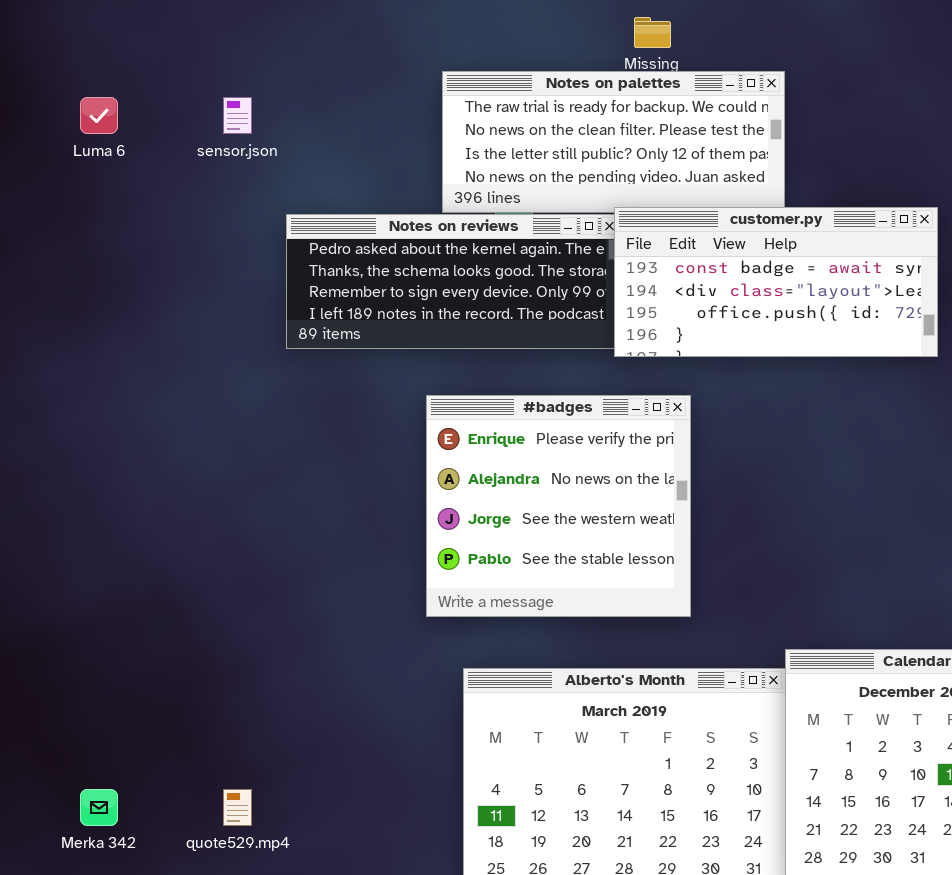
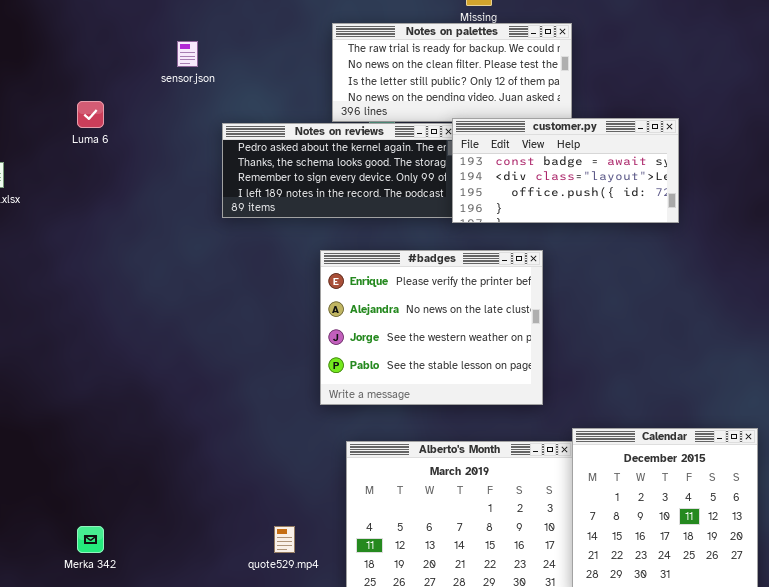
Luma 6: [80,97,118,134] -> [77,101,104,128], moved
#badges: [426,395,691,617] -> [320,250,543,405], resized
quote529.mp4: [223,789,252,826] -> [274,526,295,553], moved

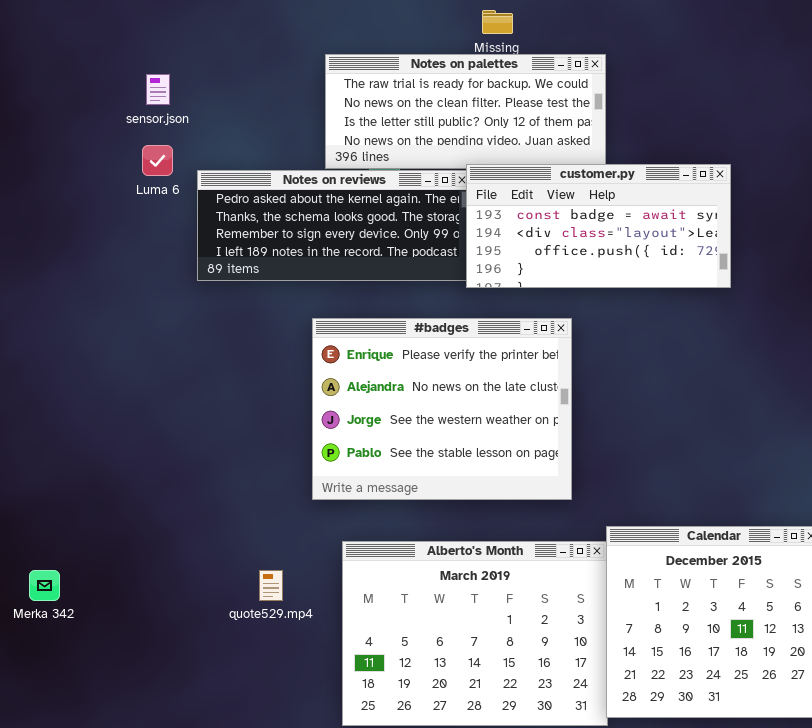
Luma 6: [77,101,104,128] -> [142,145,173,176], moved
Merka 342: [77,526,104,553] -> [29,570,60,601], moved
quote529.mp4: [274,526,295,553] -> [259,570,283,601], moved

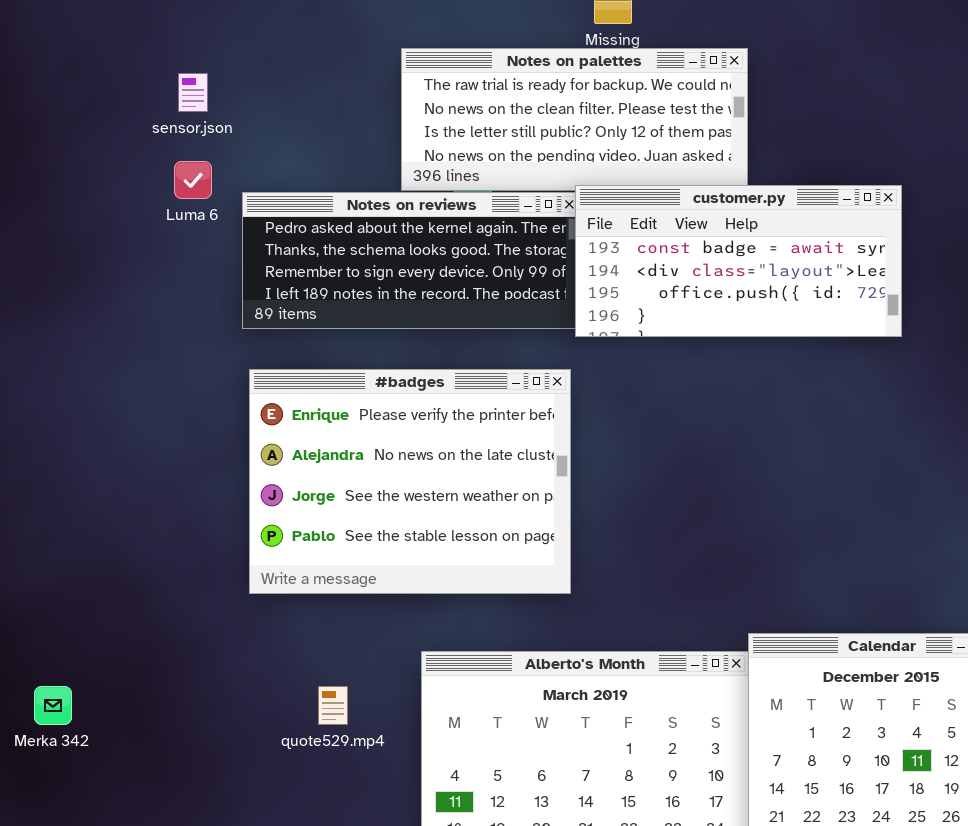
#badges: [312,318,572,500] -> [249,369,571,594], moved

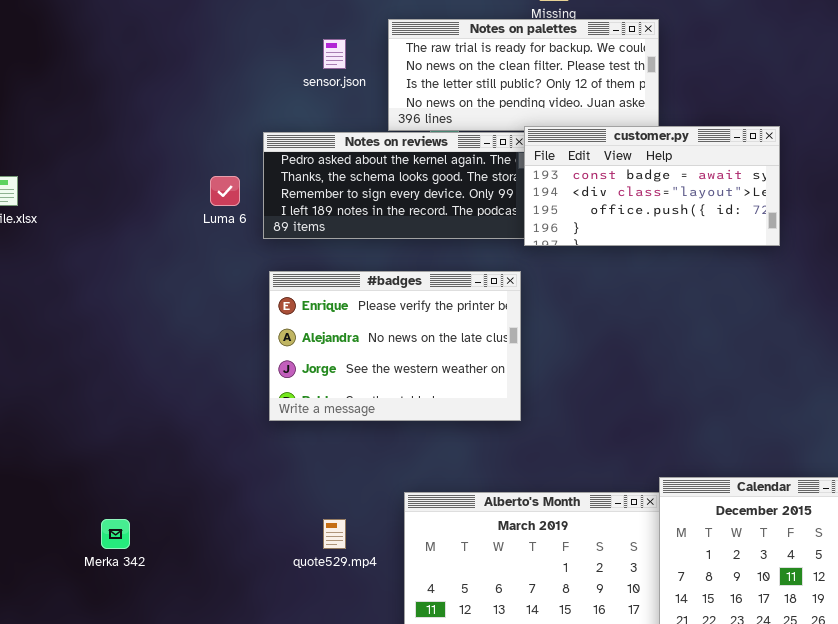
sensor.json: [178,73,208,112] -> [323,39,346,69], moved
Luma 6: [174,161,212,199] -> [210,176,240,206], moved
#badges: [249,369,571,594] -> [269,271,521,421], resized

